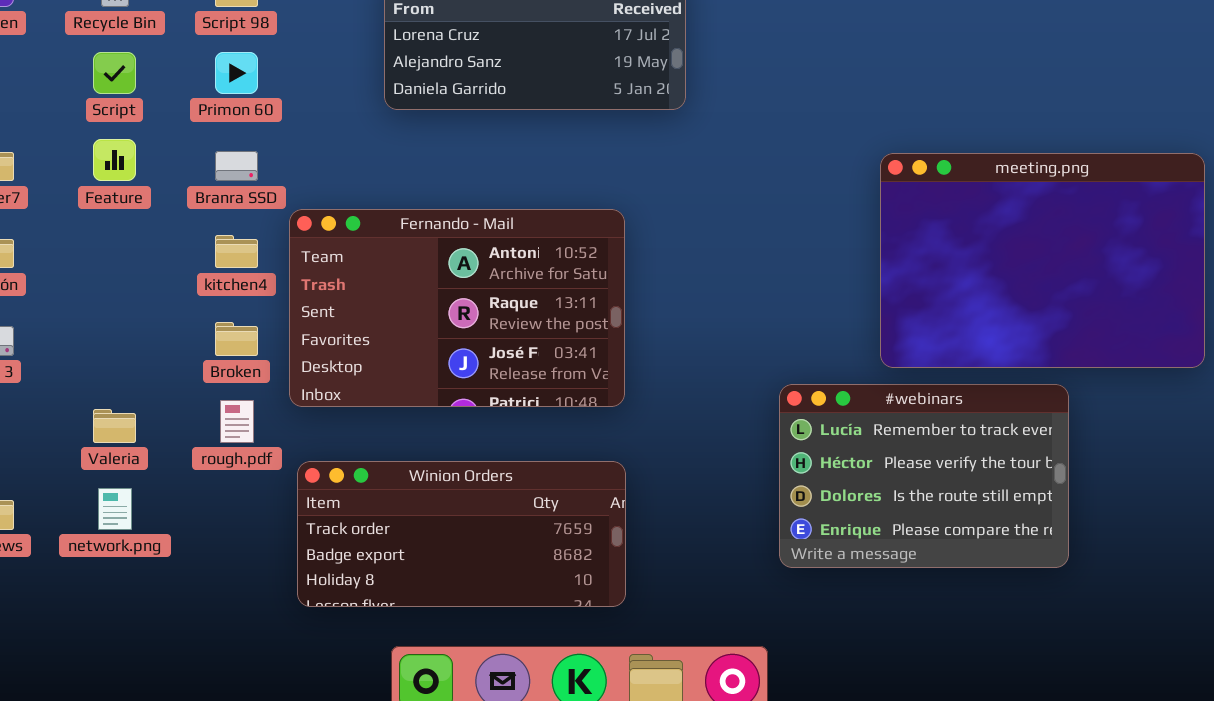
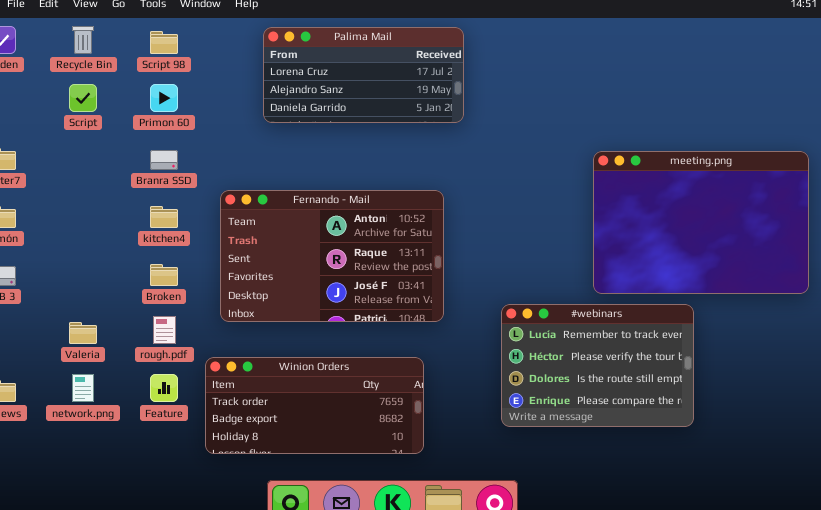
Feature: [93,139,136,181] -> [150,374,178,402], moved
Fernando - Mail: [289,209,625,407] -> [220,190,444,322], moved
#webinars: [779,384,1069,568] -> [501,304,694,427], moved

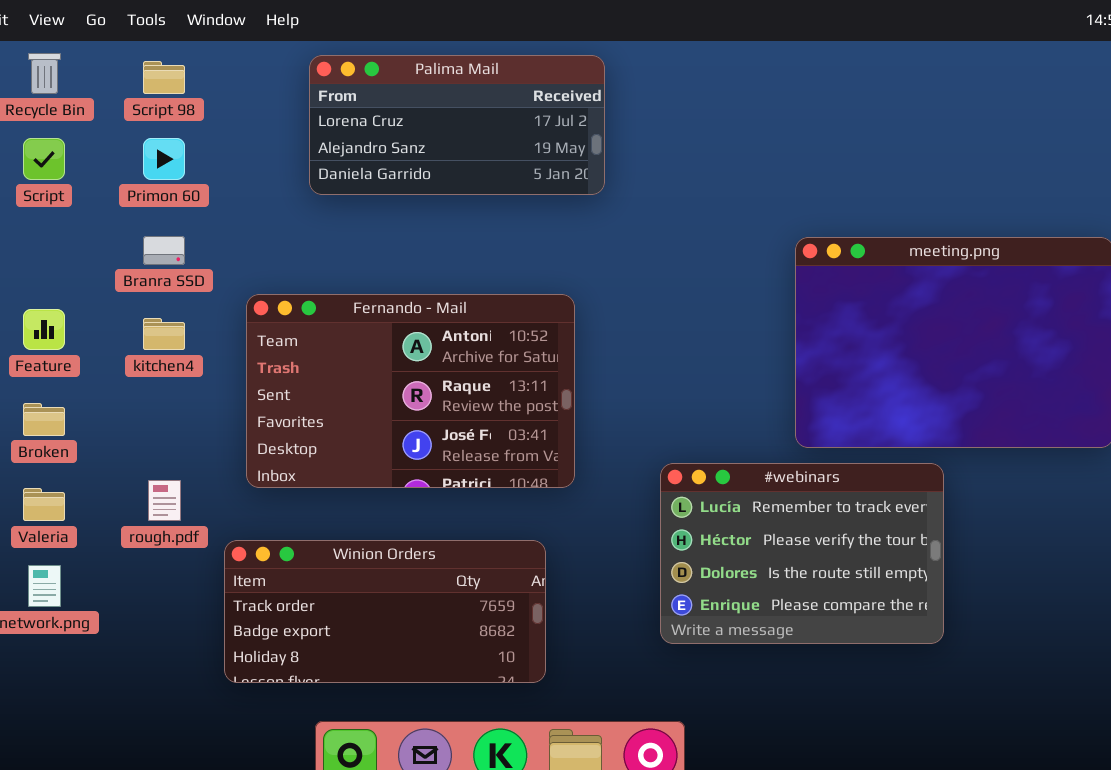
Broken: [150,264,178,286] -> [23,403,65,436], moved
Feature: [150,374,178,402] -> [23,309,65,350], moved

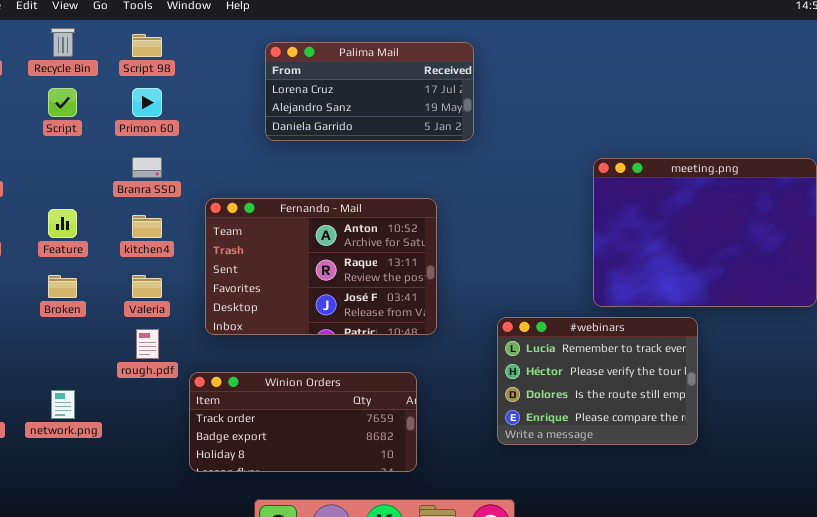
Palima Mail: [309,55,605,195] -> [265,42,474,141], moved
Valeria: [23,488,65,521] -> [132,275,162,298], moved

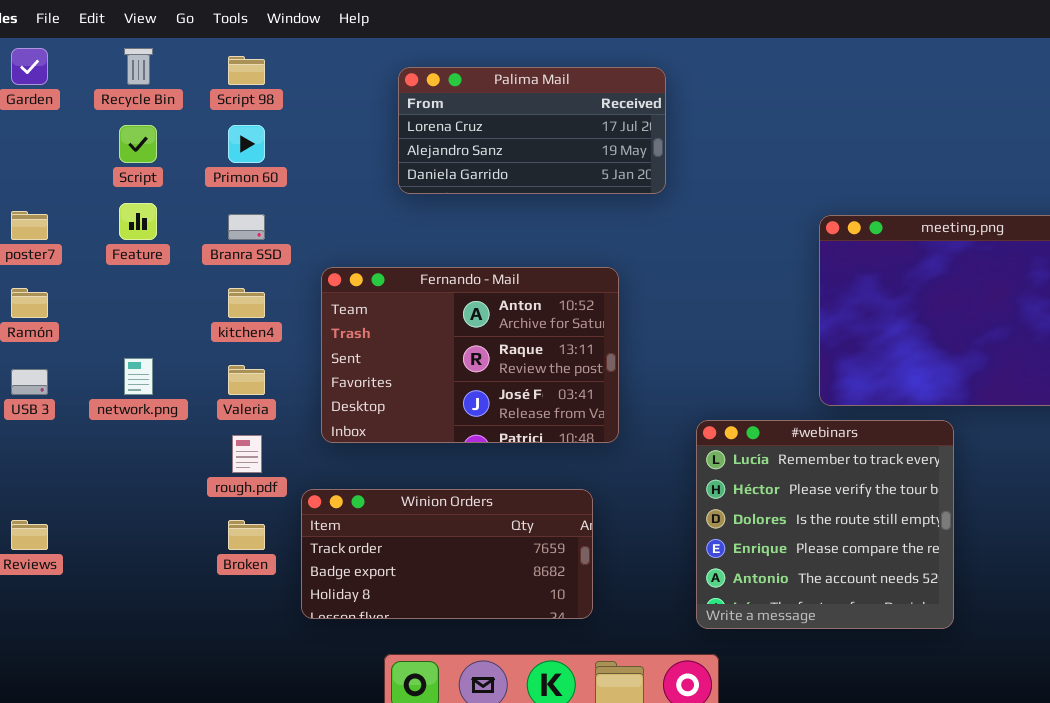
Feature: [48,209,77,238] -> [119,203,157,240], moved
Broken: [48,275,77,298] -> [228,520,265,550], moved
#webinars: [497,317,698,445] -> [696,420,954,629], resized
network.png: [51,390,75,419] -> [124,358,153,395], moved

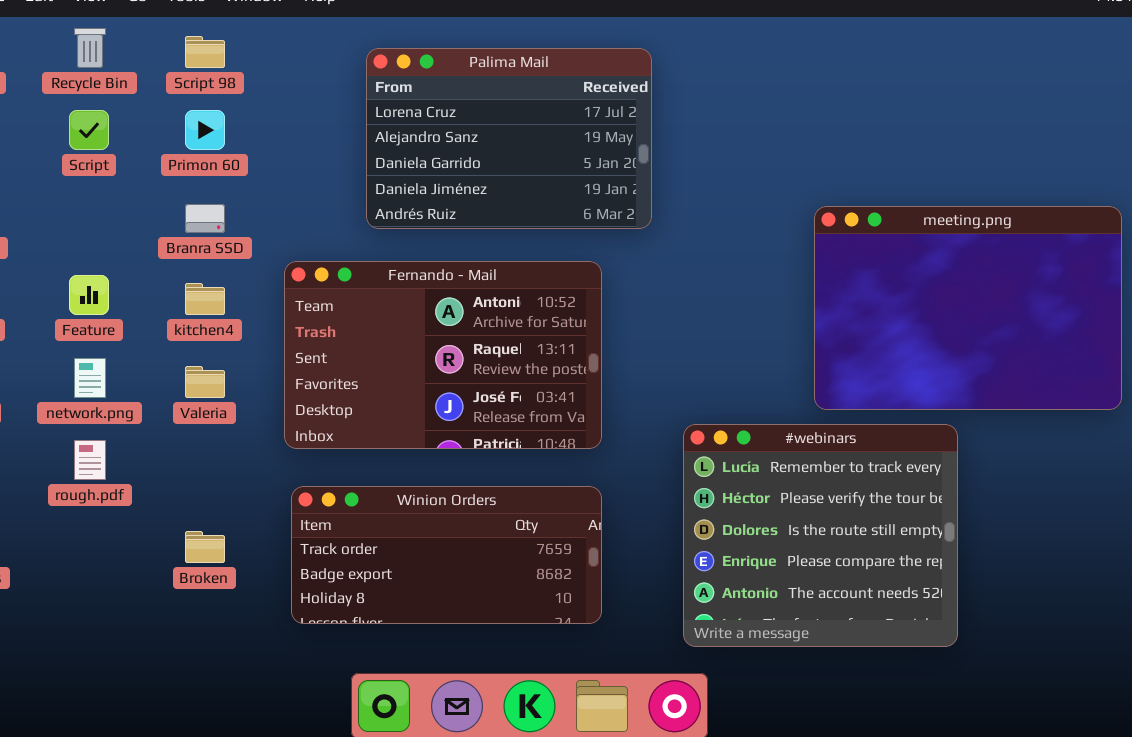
Palima Mail: [398,67,666,194] -> [366,48,652,229], resized
Feature: [119,203,157,240] -> [69,275,109,315], moved
rough.pdf: [232,435,262,473] -> [74,440,106,480], moved
Winion Orders: [301,489,593,619] -> [291,486,602,624], moved

